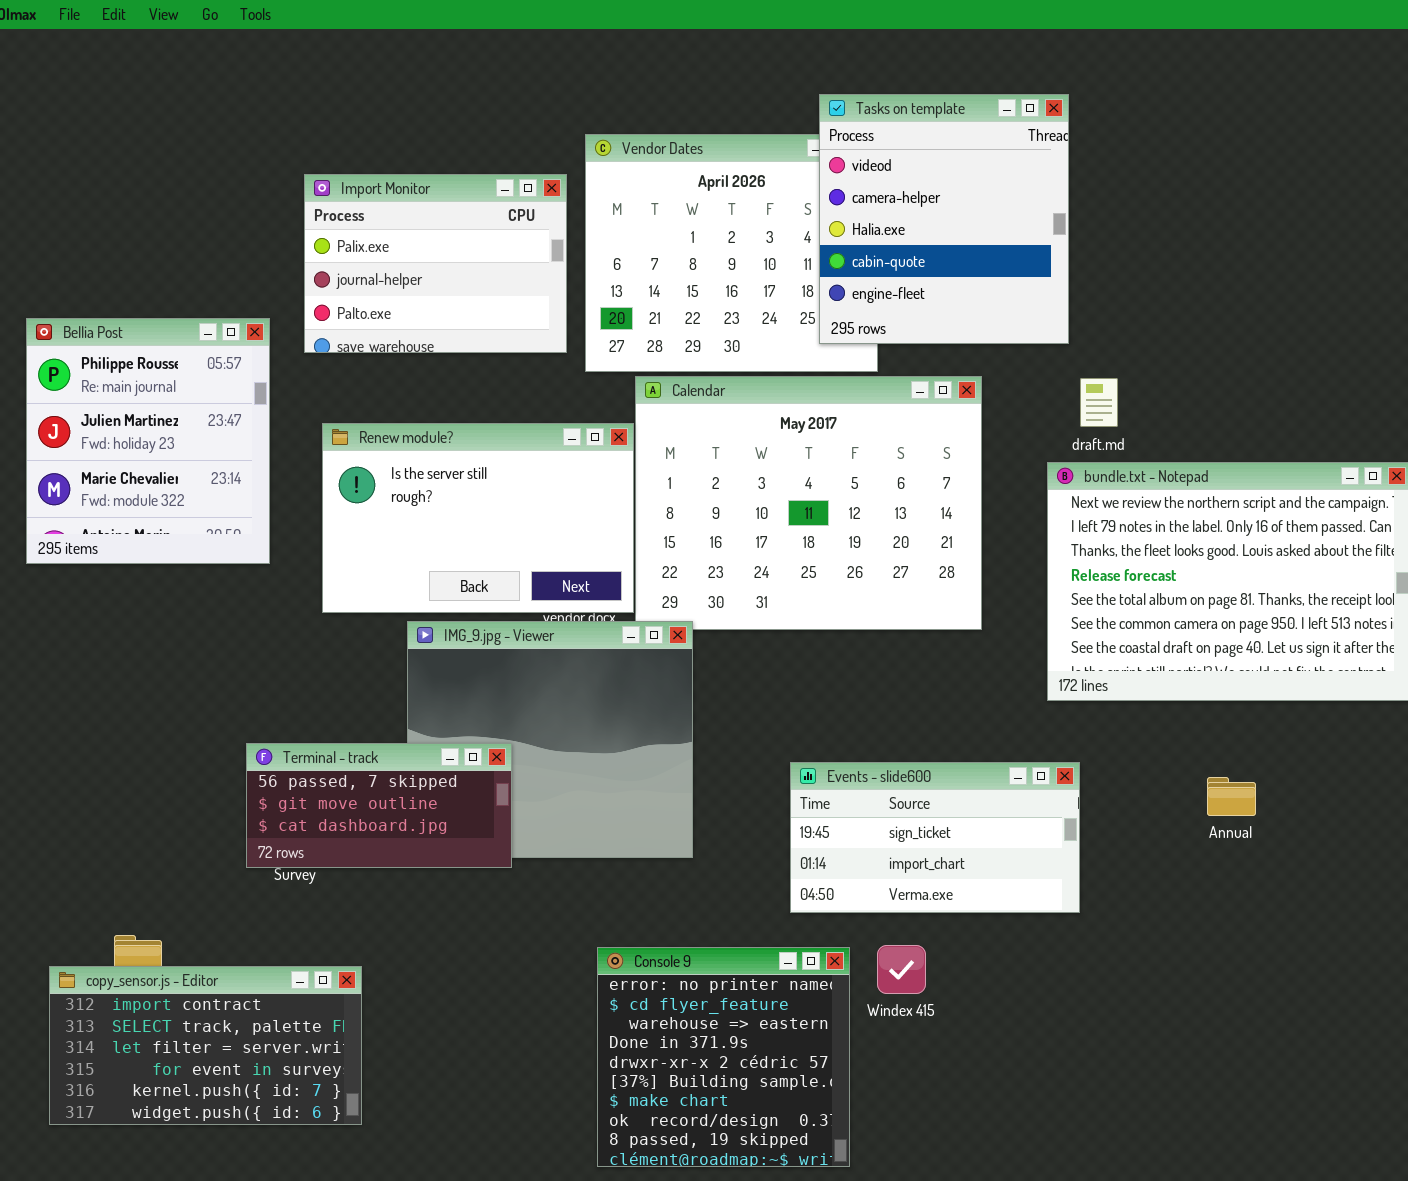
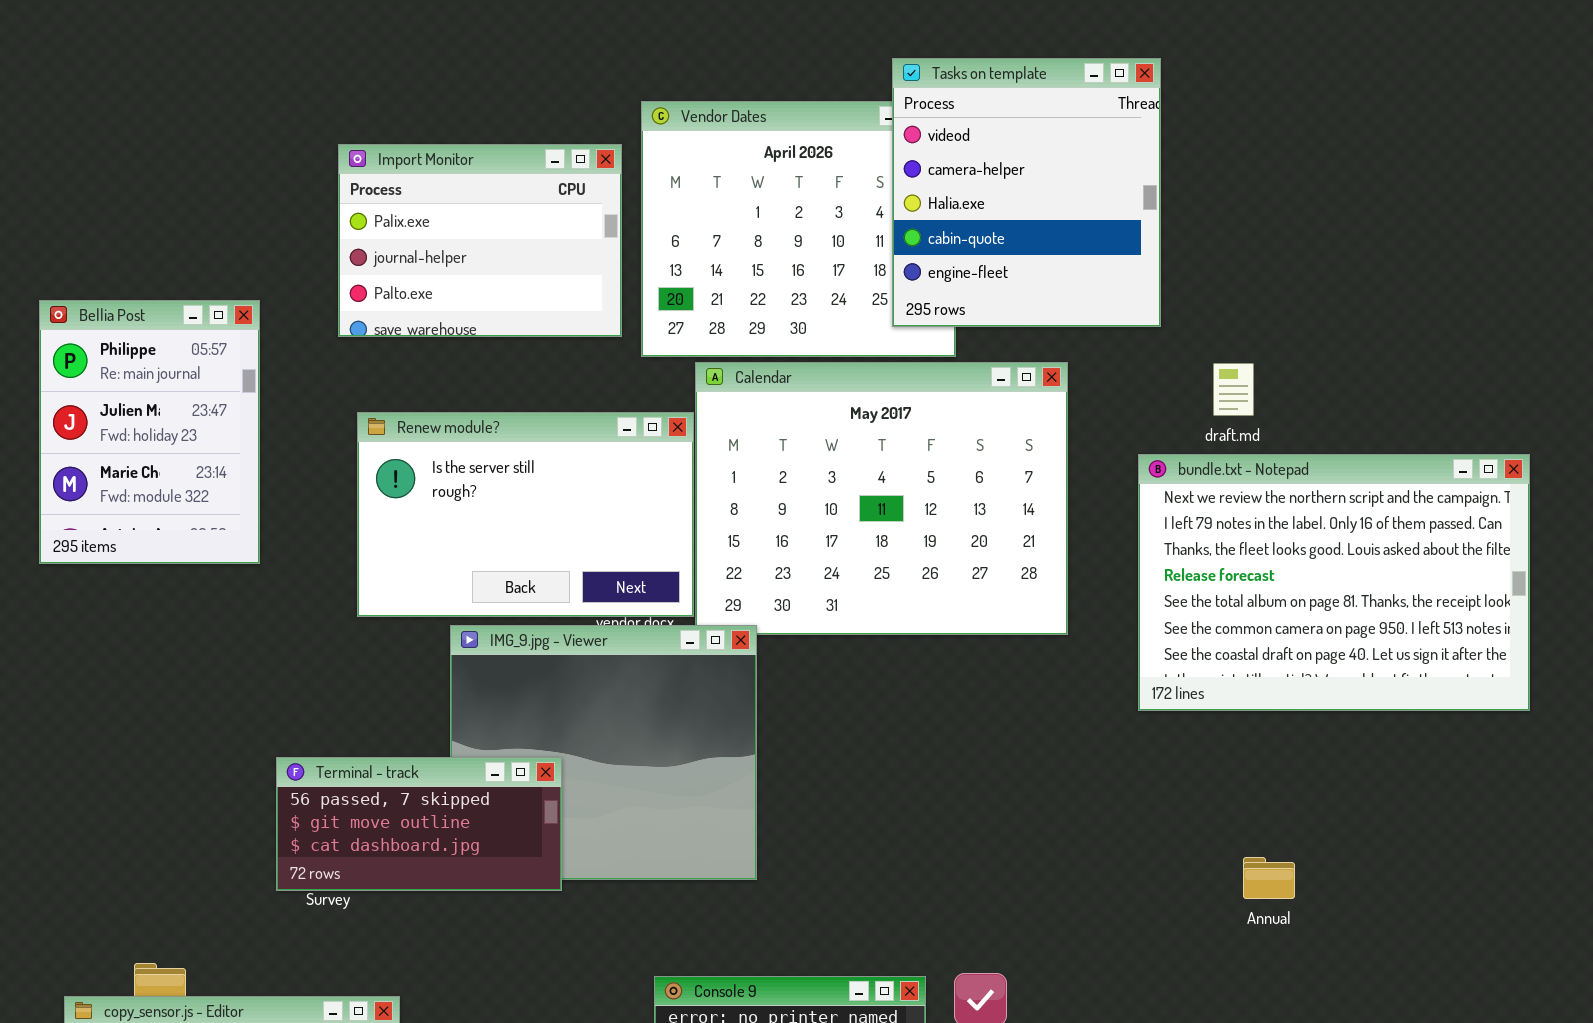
Bellia Post: [26,318,270,564] -> [39,300,260,564], resized
draft.md: [1080,378,1118,427] -> [1213,363,1254,416], moved
Events - slide600: [790,762,1080,913] -> none, closed
Annual: [1207,777,1256,816] -> [1243,857,1295,899], moved

